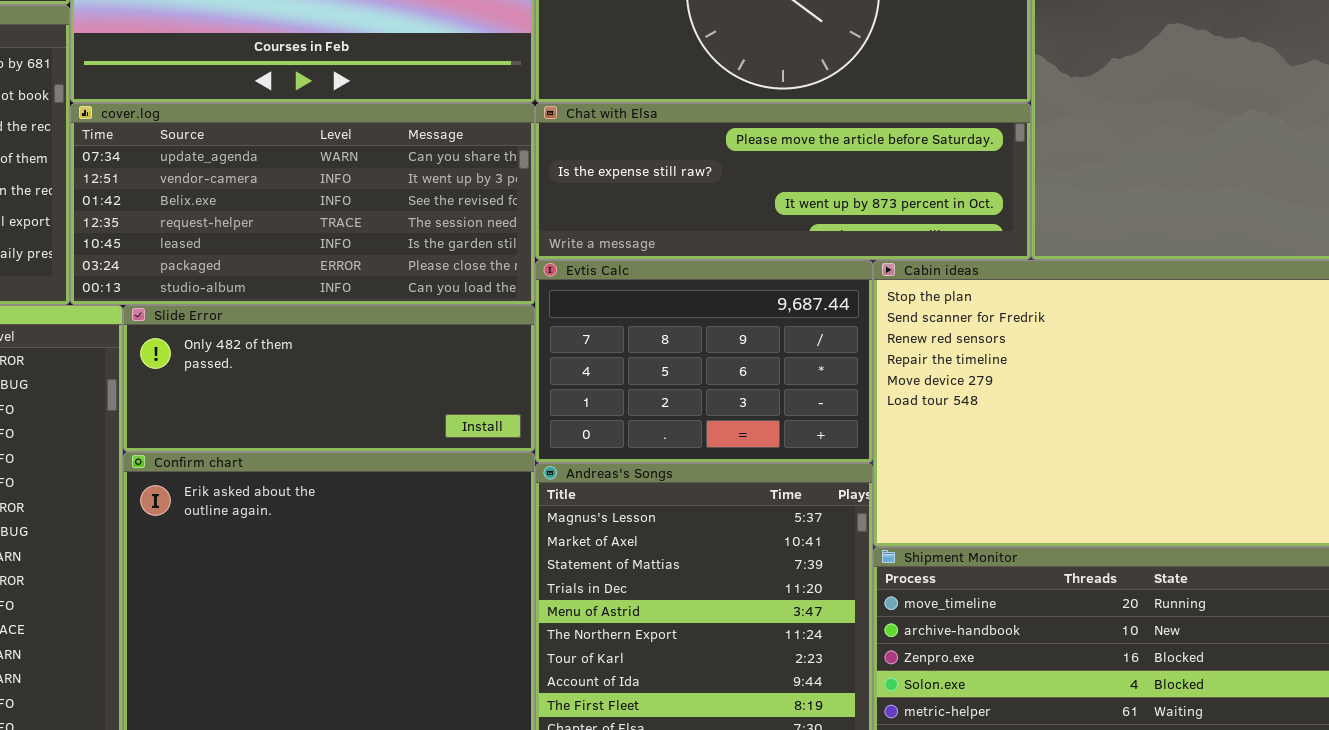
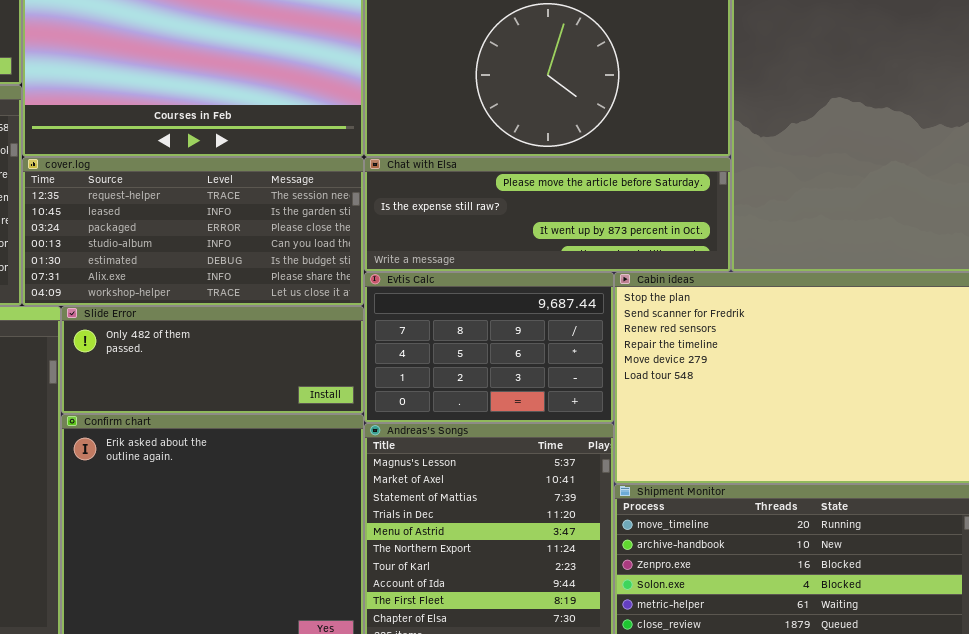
cover.log: [70,103,535,305] -> [22,157,364,306], scrolled down 3 rows

